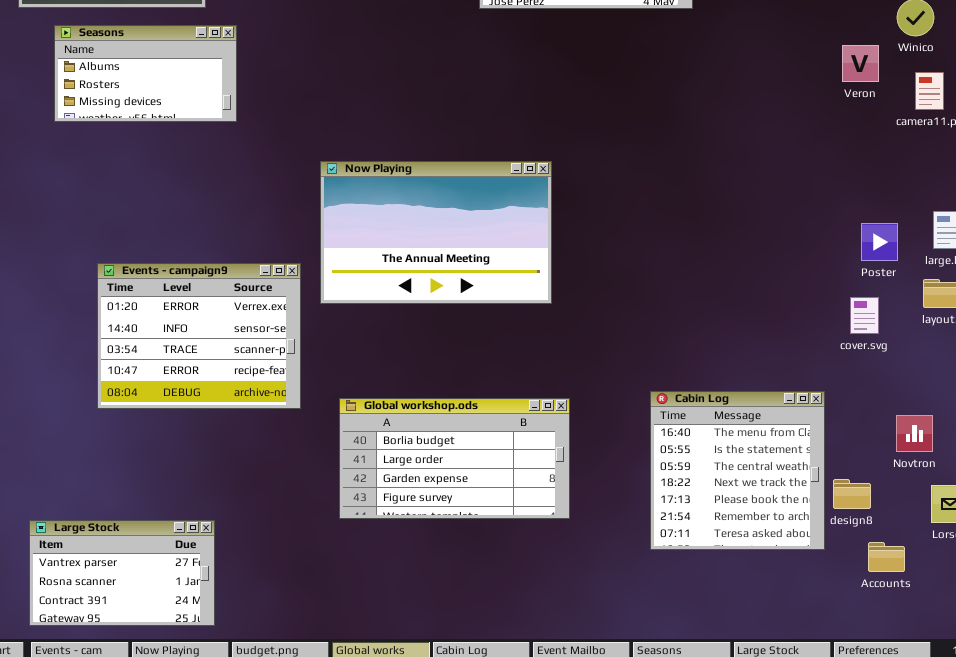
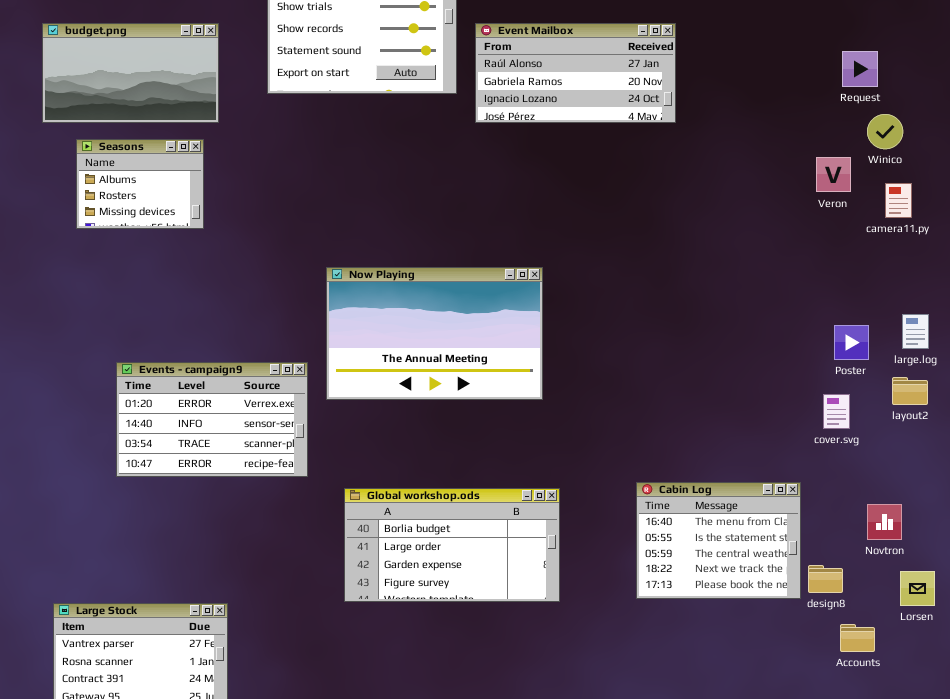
Seasons: [54,25,237,122] -> [76,139,204,229], resized
Events - campaign9: [97,263,301,409] -> [116,362,308,477], resized
Cabin Log: [650,391,825,550] -> [636,482,801,599], resized

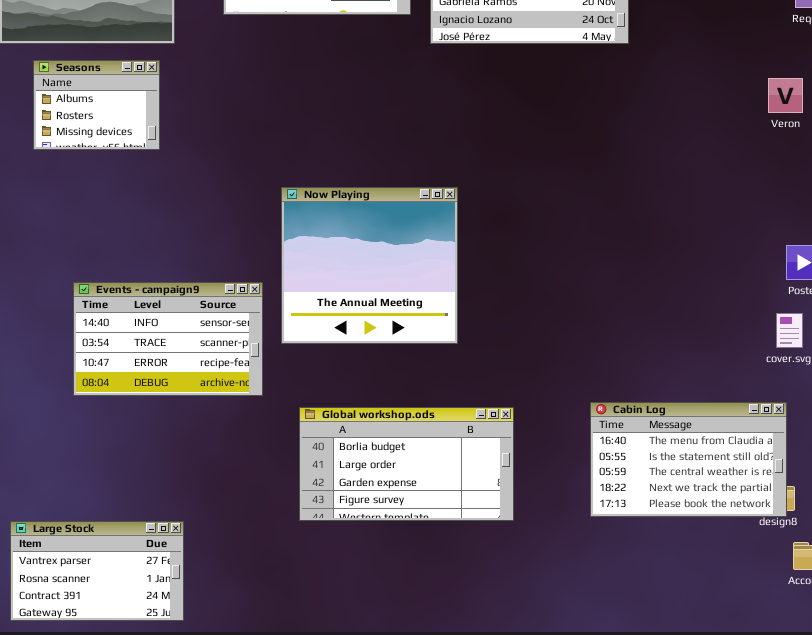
Now Playing: [326,267,543,400] -> [281,187,458,344], resized
Events - campaign9: [116,362,308,477] -> [73,282,263,396], scrolled down 1 row
Cabin Log: [636,482,801,599] -> [590,402,787,517], resized

